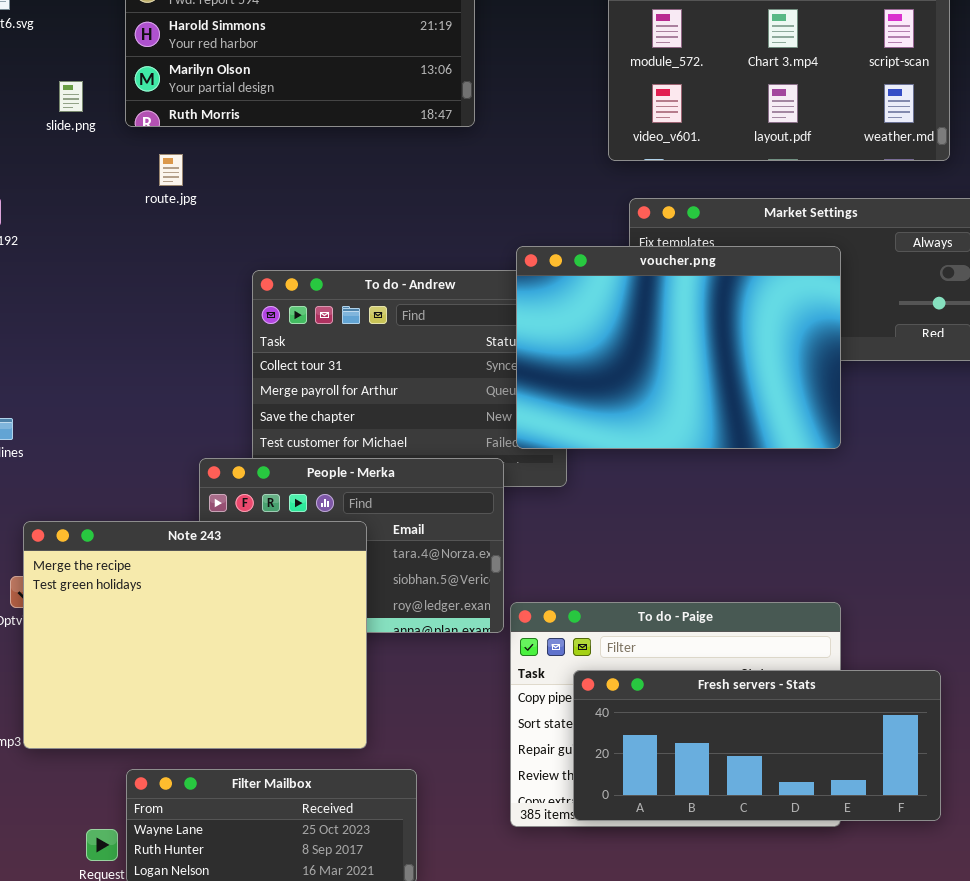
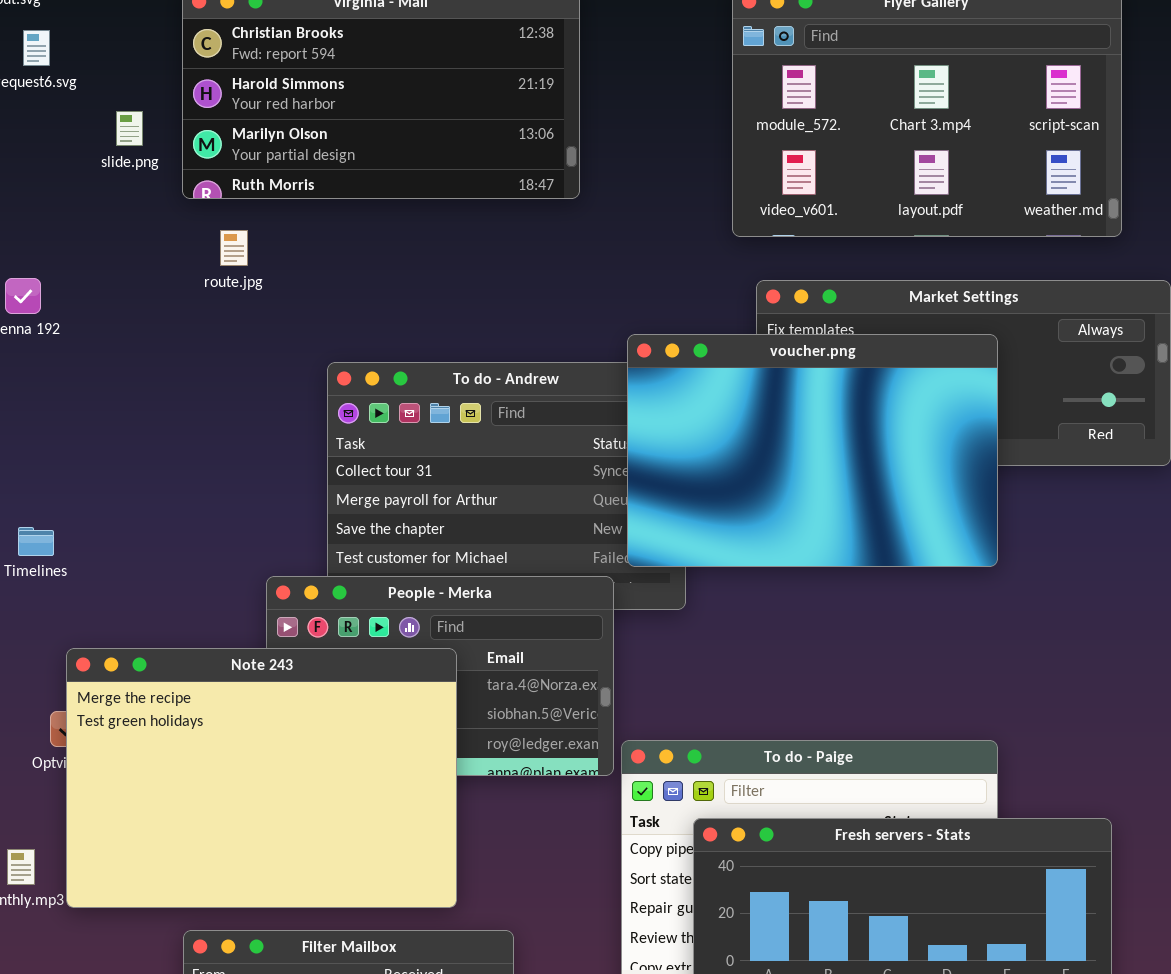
slide.png: [59,81,83,112] -> [116,111,143,146], moved

